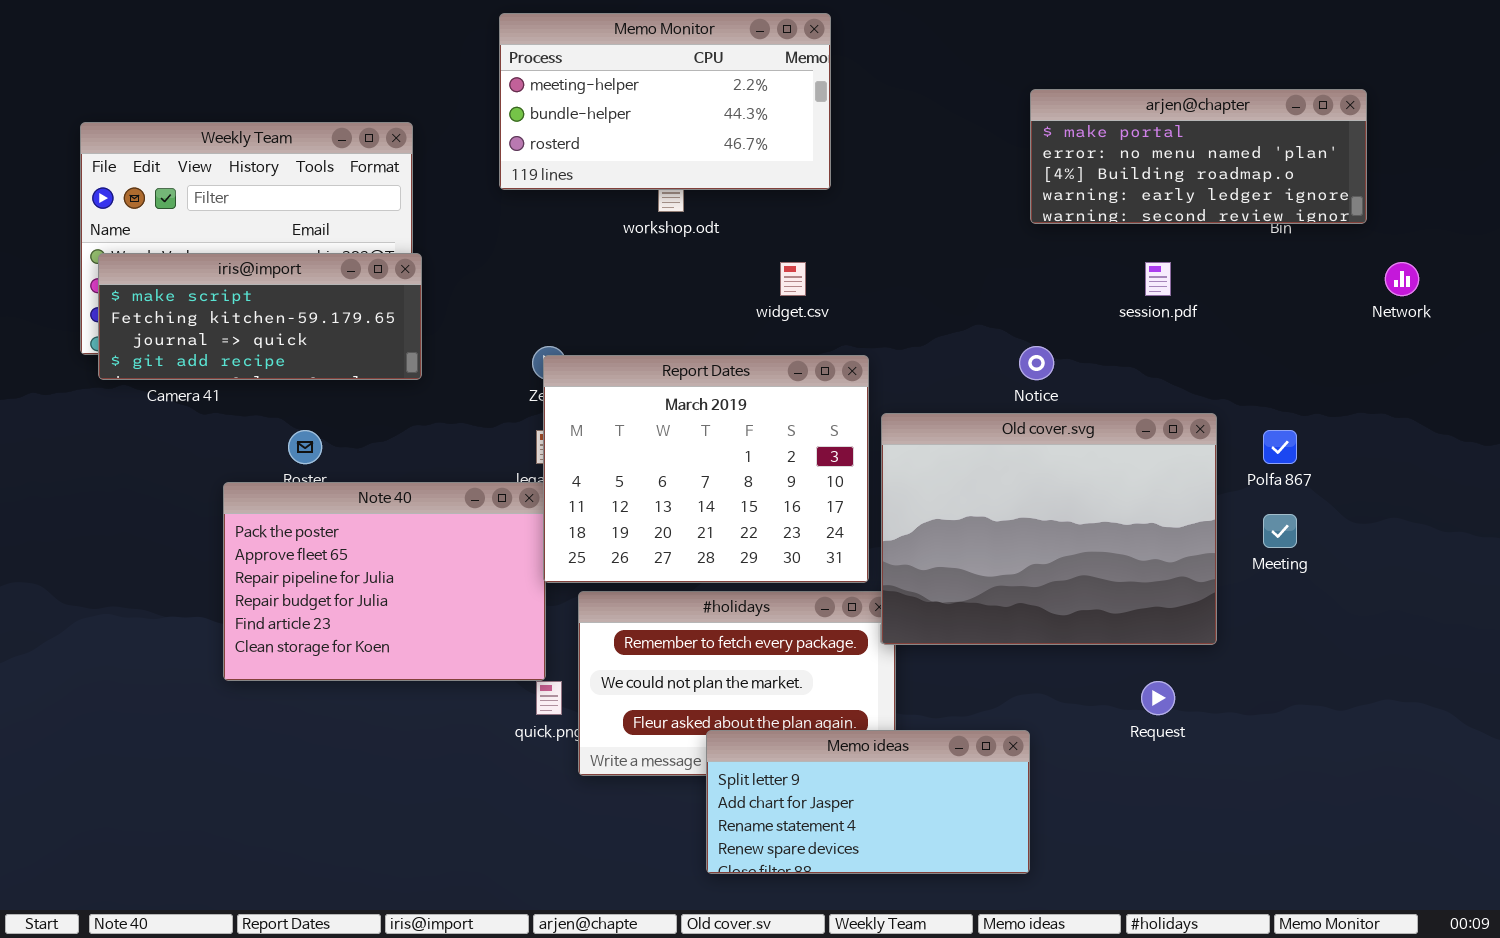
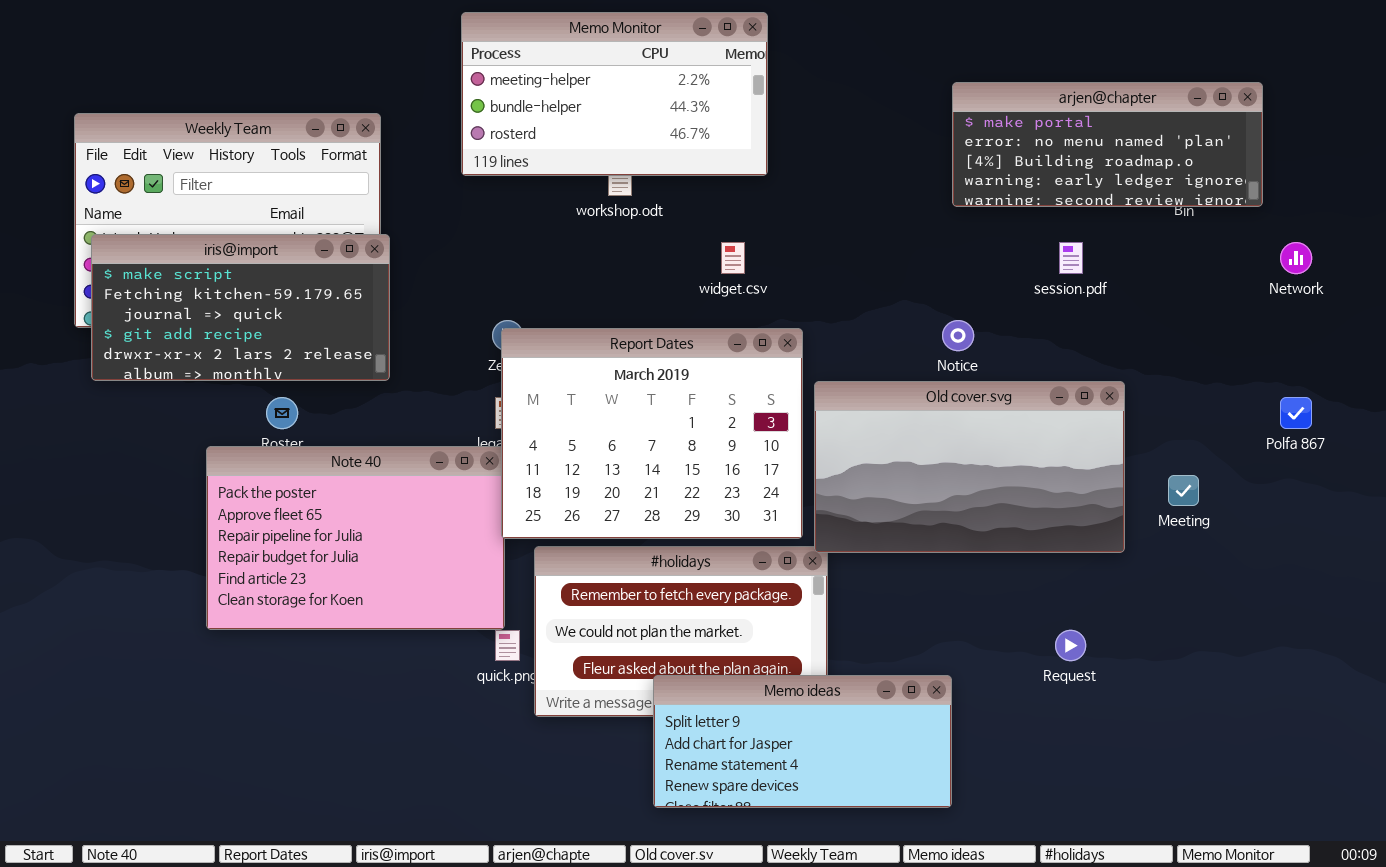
iris@import: [98,253,422,380] -> [91,234,390,381], resized
Old cover.svg: [881,413,1217,645] -> [814,381,1125,553], resized
Polfa 867: [1263,430,1297,464] -> [1280,397,1312,429], moved

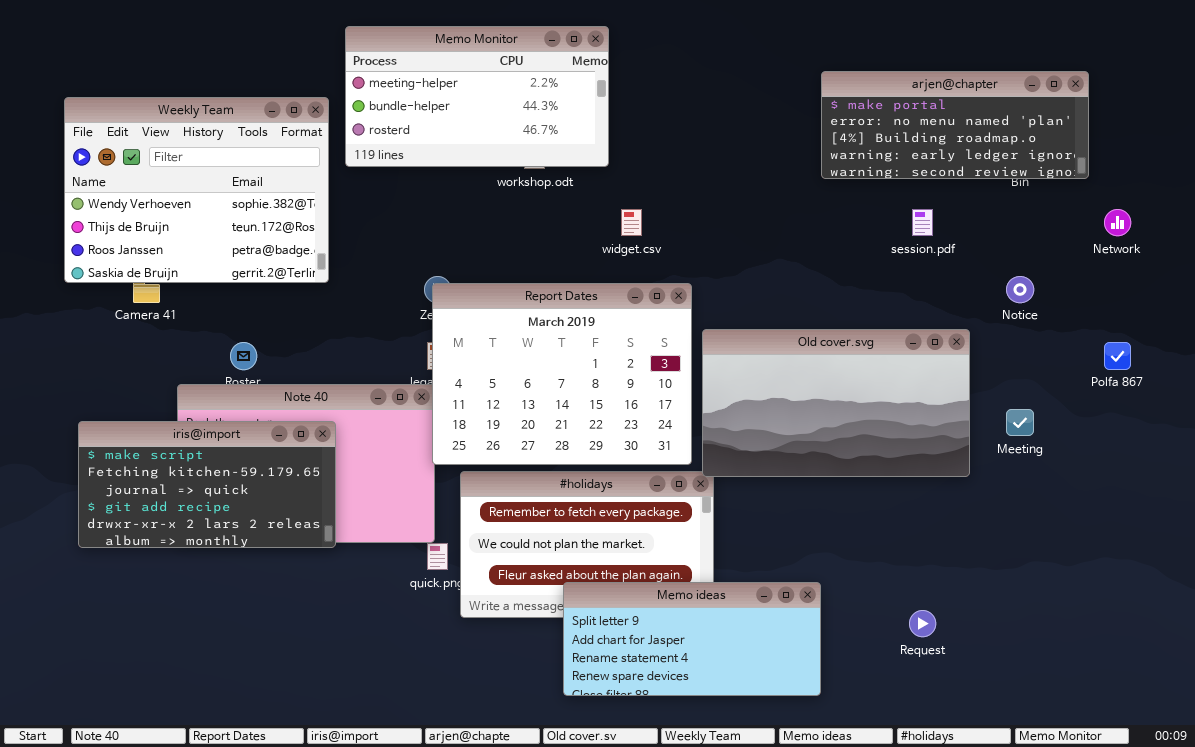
Memo Monitor: [461,12,768,176] -> [345,26,609,167], moved
iris@import: [91,234,390,381] -> [78,421,336,548], moved
Notice: [942,320,974,351] -> [1006,276,1034,303], moved
Request: [1055,630,1086,661] -> [909,610,936,637], moved

